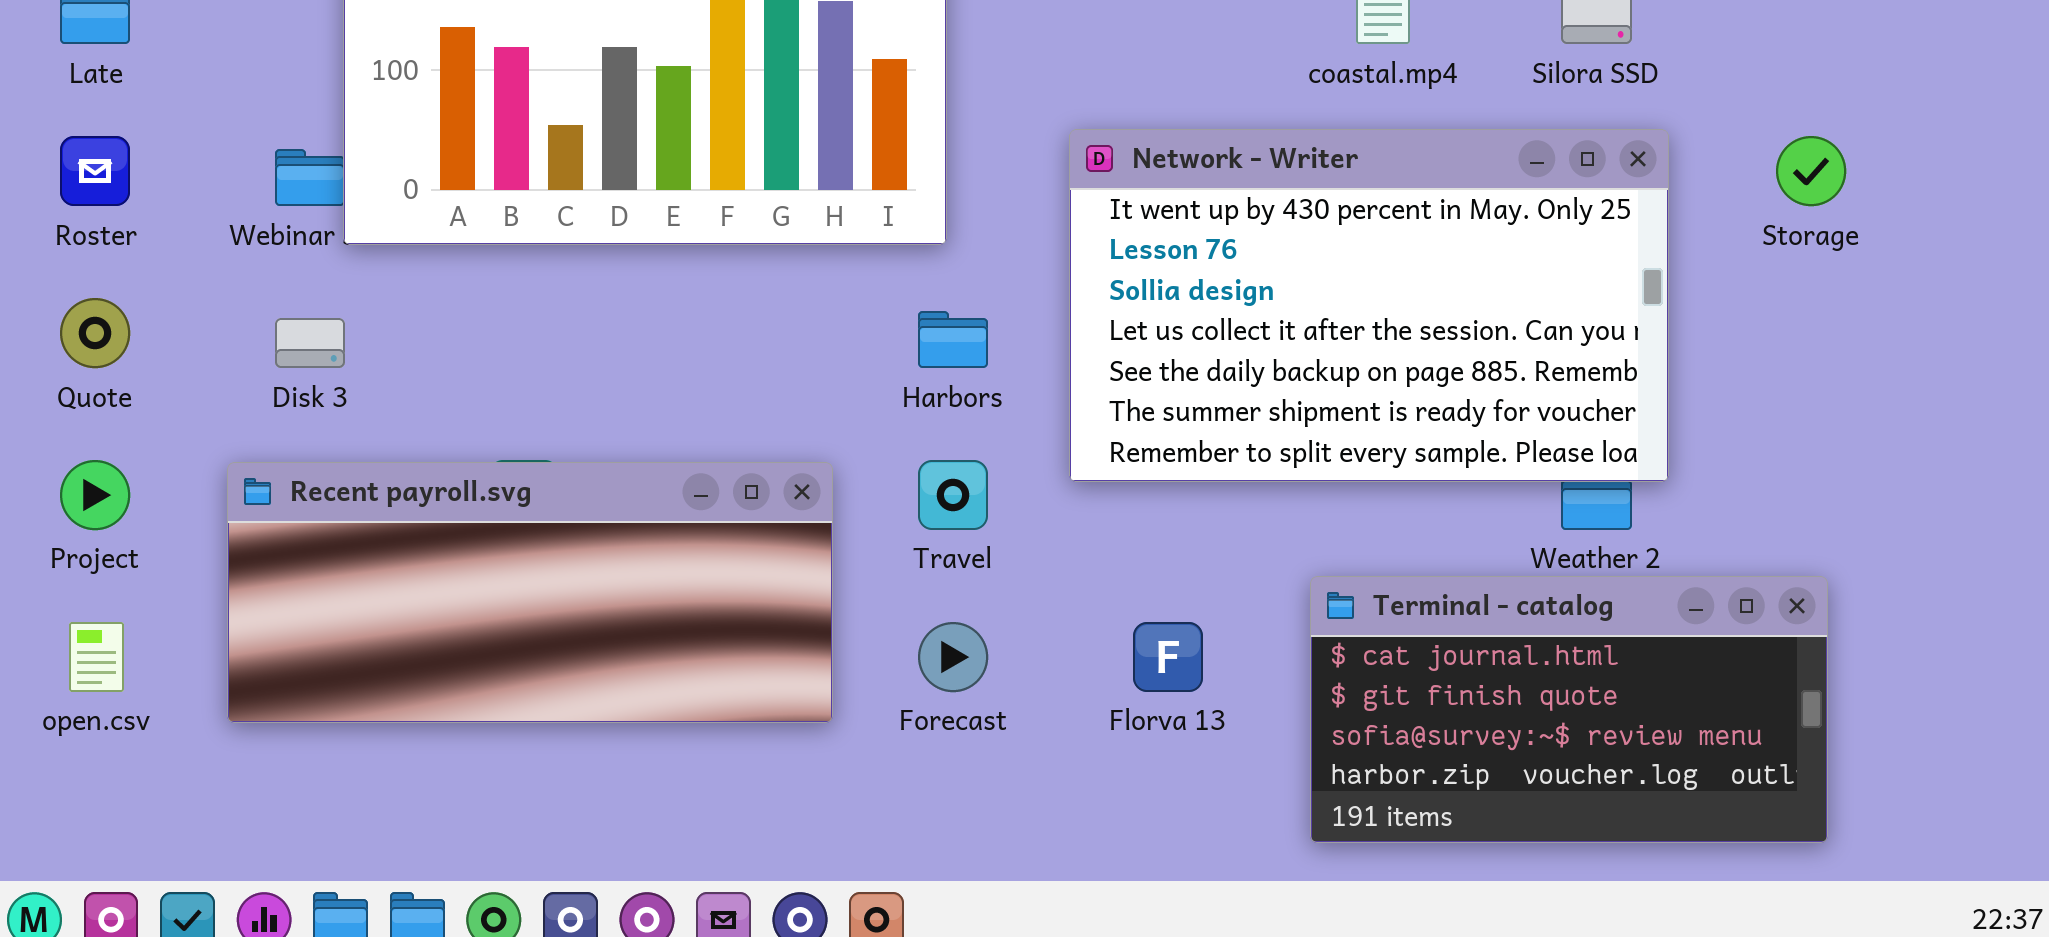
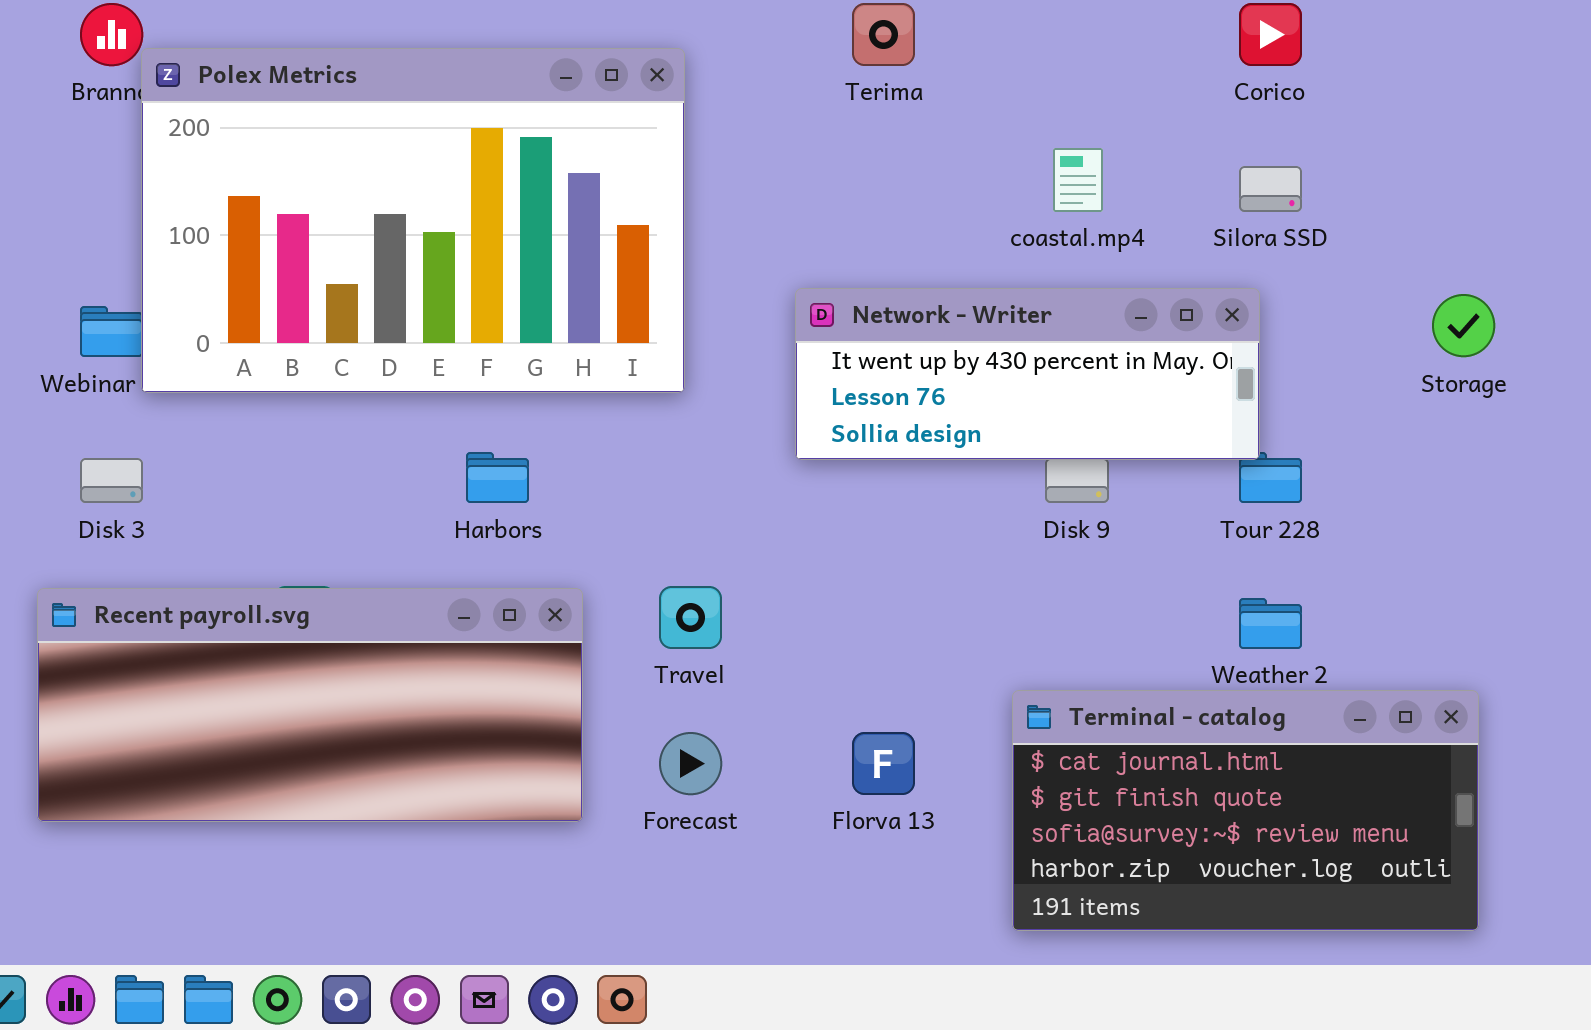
Network - Writer: [1069,129,1669,482] -> [795,288,1260,460], resized
Harbors: [918,311,988,368] -> [466,452,529,503], moved

